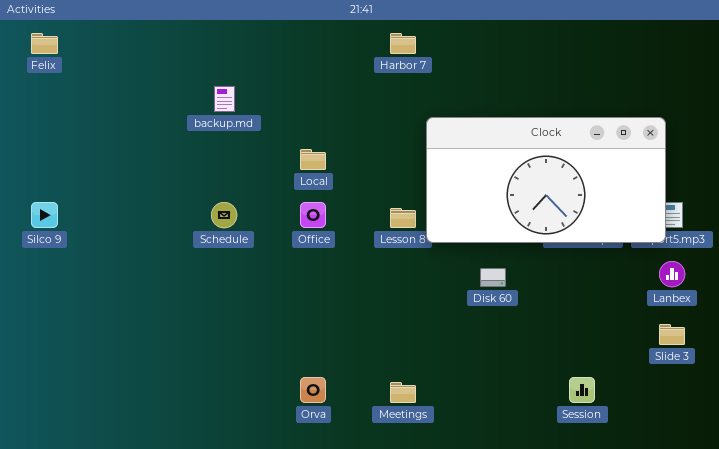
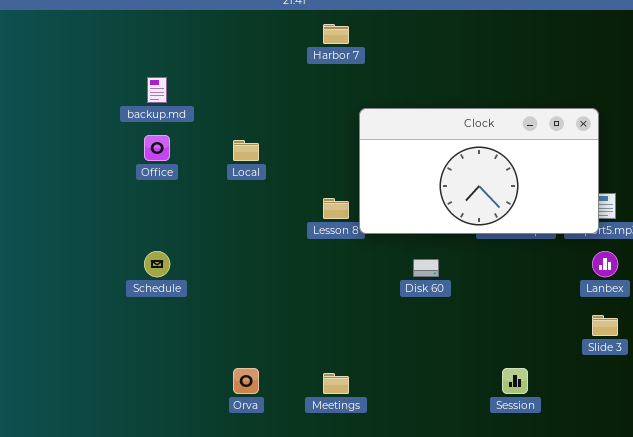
Schedule: [211,202,237,228] -> [144,251,170,277], moved
Office: [300,202,326,228] -> [144,135,170,161], moved

